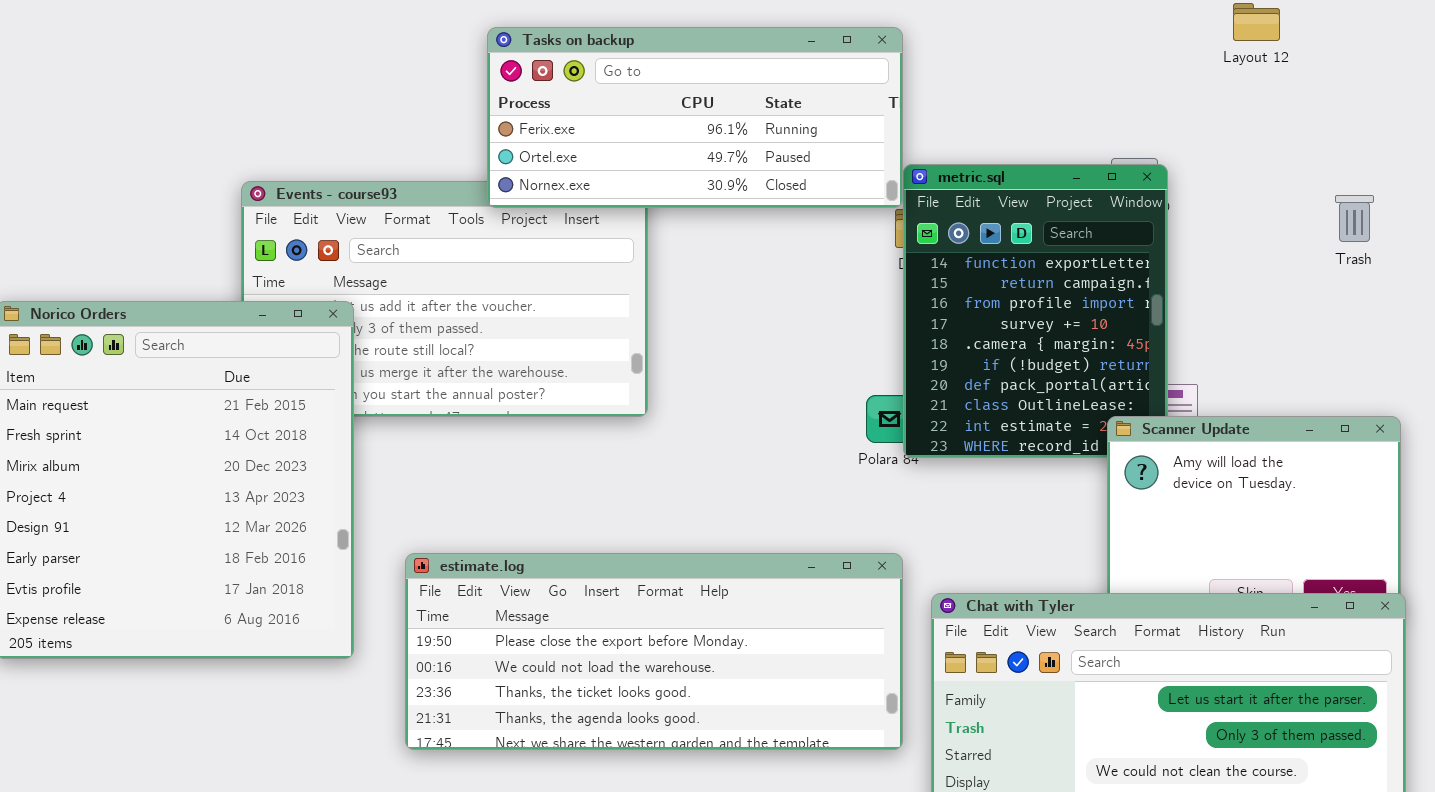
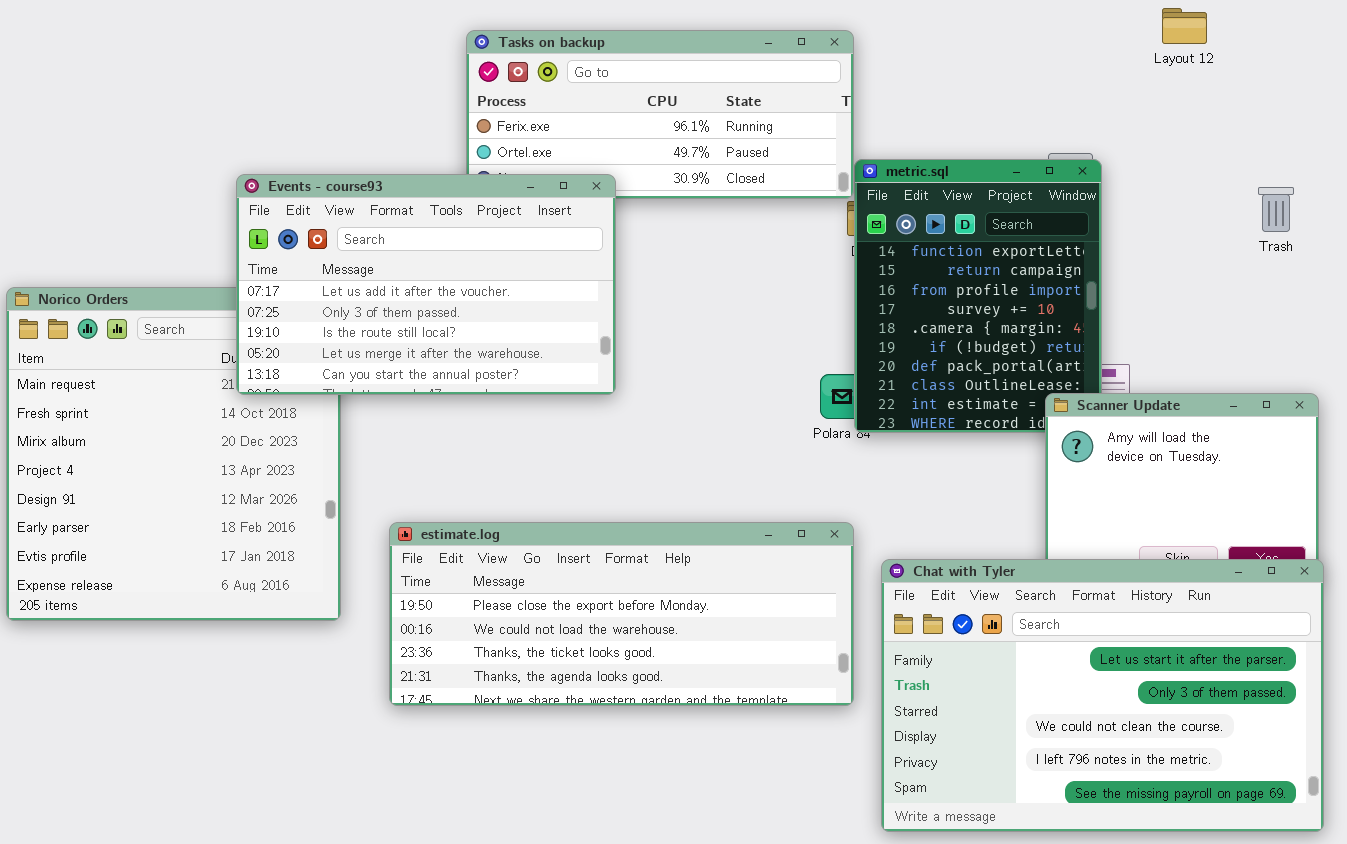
Events - course93: [241,181,648,417] -> [236,174,616,395], raised

